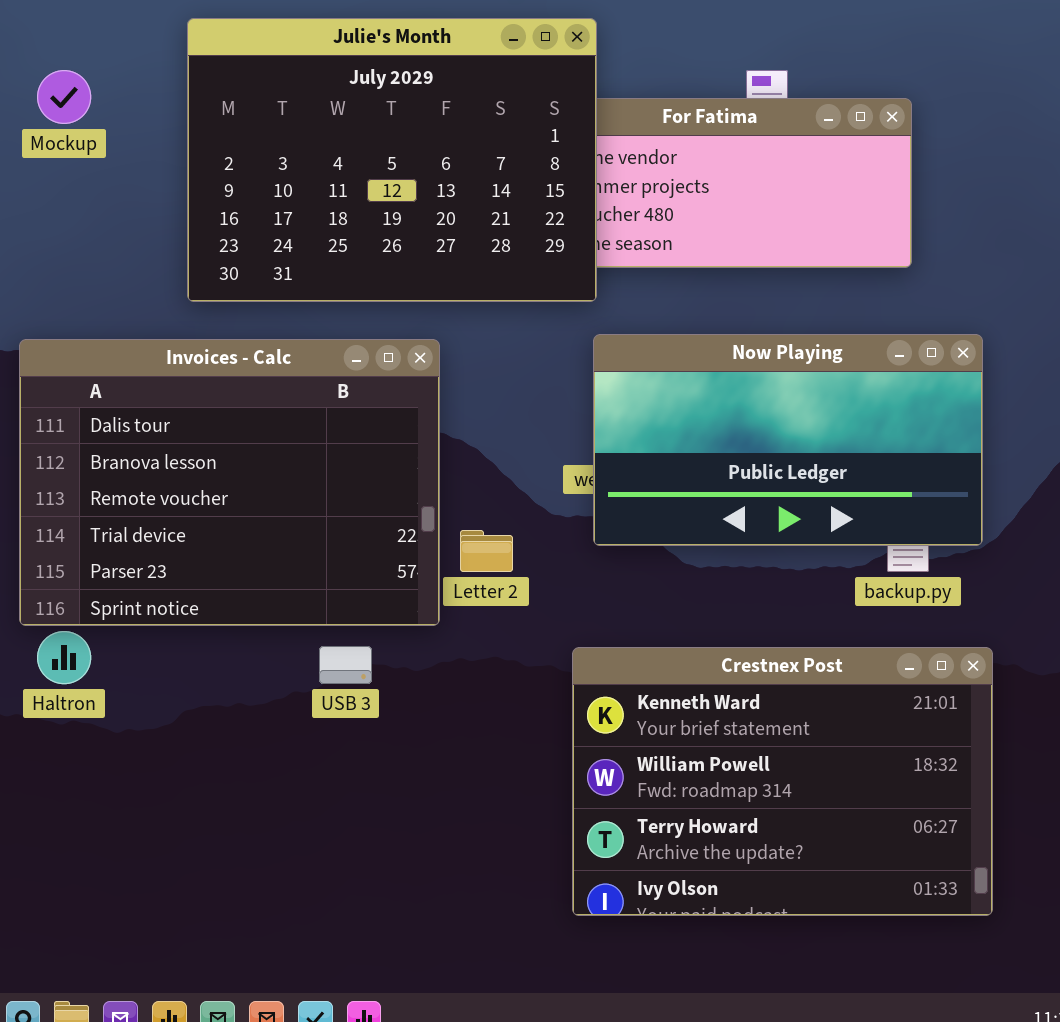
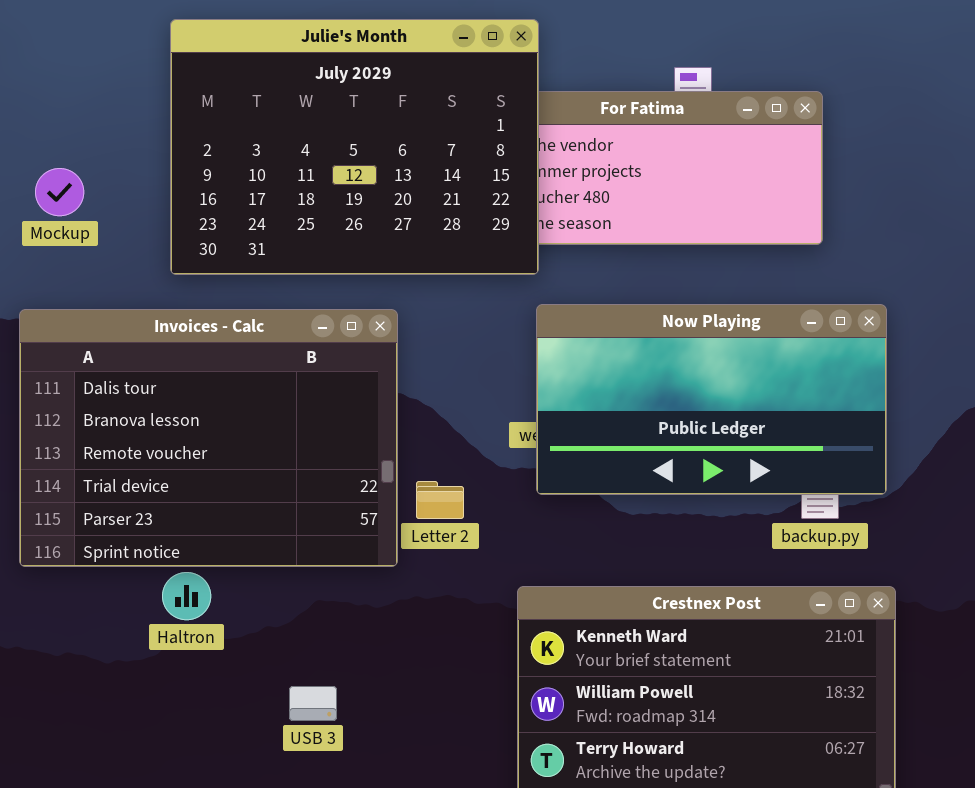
Mockup: [37,70,91,124] -> [35,168,84,216], moved
Haltron: [37,631,91,684] -> [162,572,211,620], moved
USB 3: [319,646,372,684] -> [289,686,337,721], moved

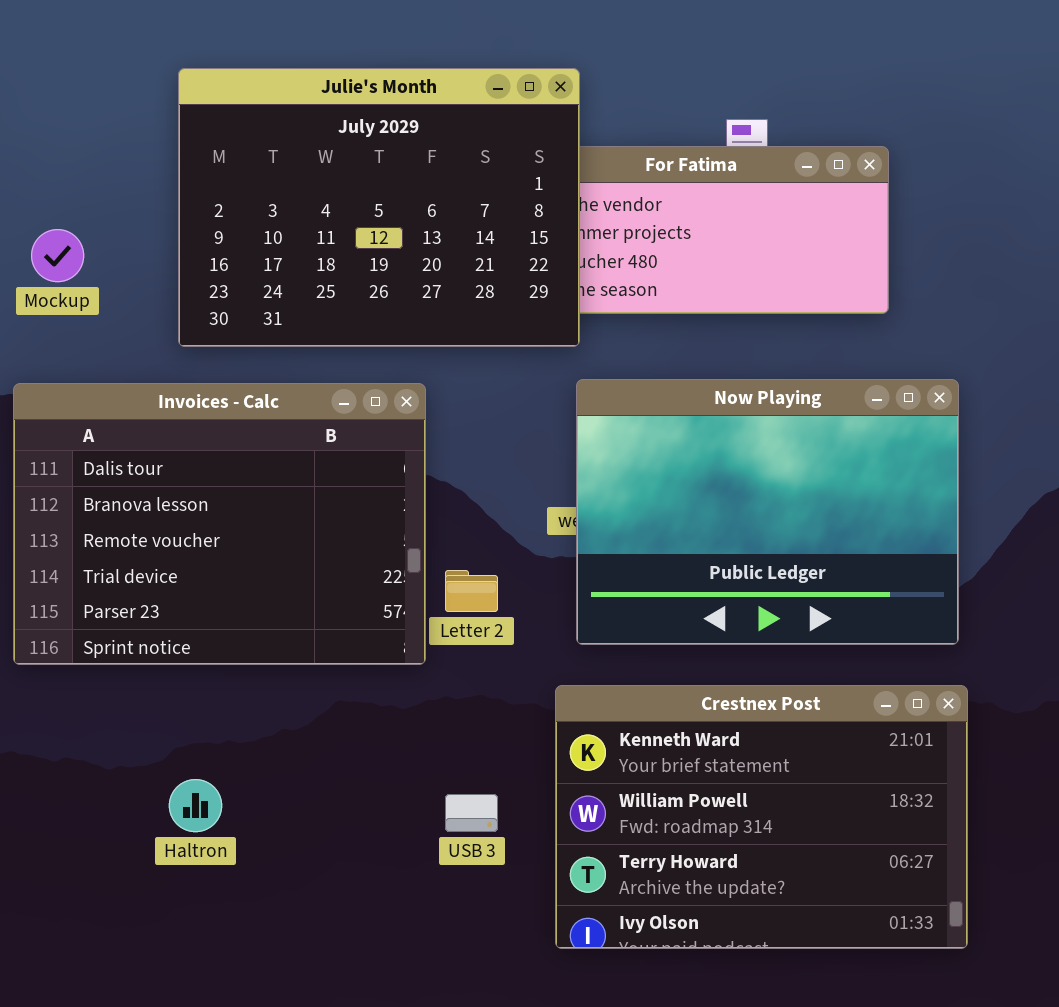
Now Playing: [536,304,887,495] -> [576,379,959,645], resized
Haltron: [162,572,211,620] -> [169,779,222,832], moved
USB 3: [289,686,337,721] -> [445,794,498,832], moved

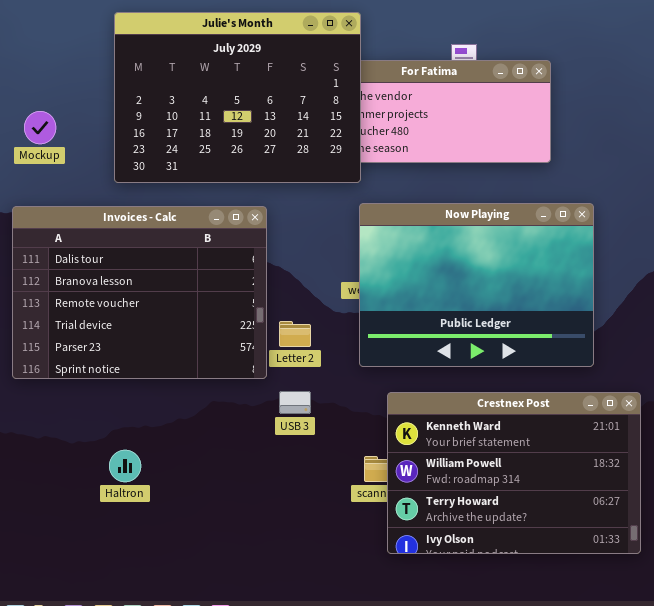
Crestnex Post: [555,685,968,949] -> [387,392,641,554], moved
USB 3: [445,794,498,832] -> [279,391,311,414], moved

